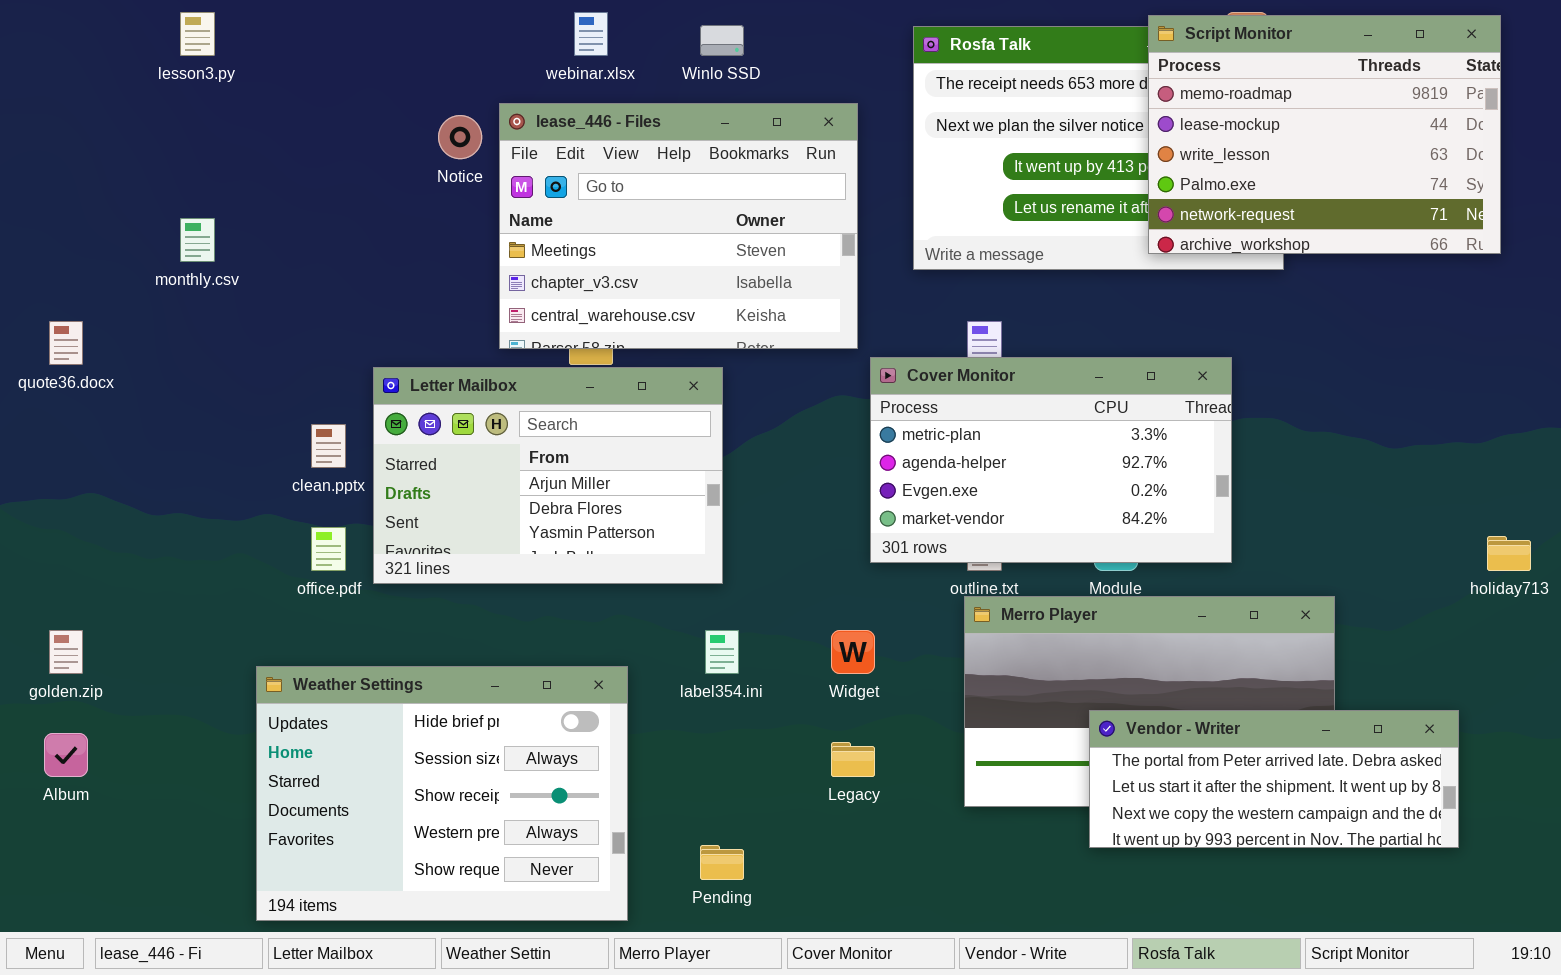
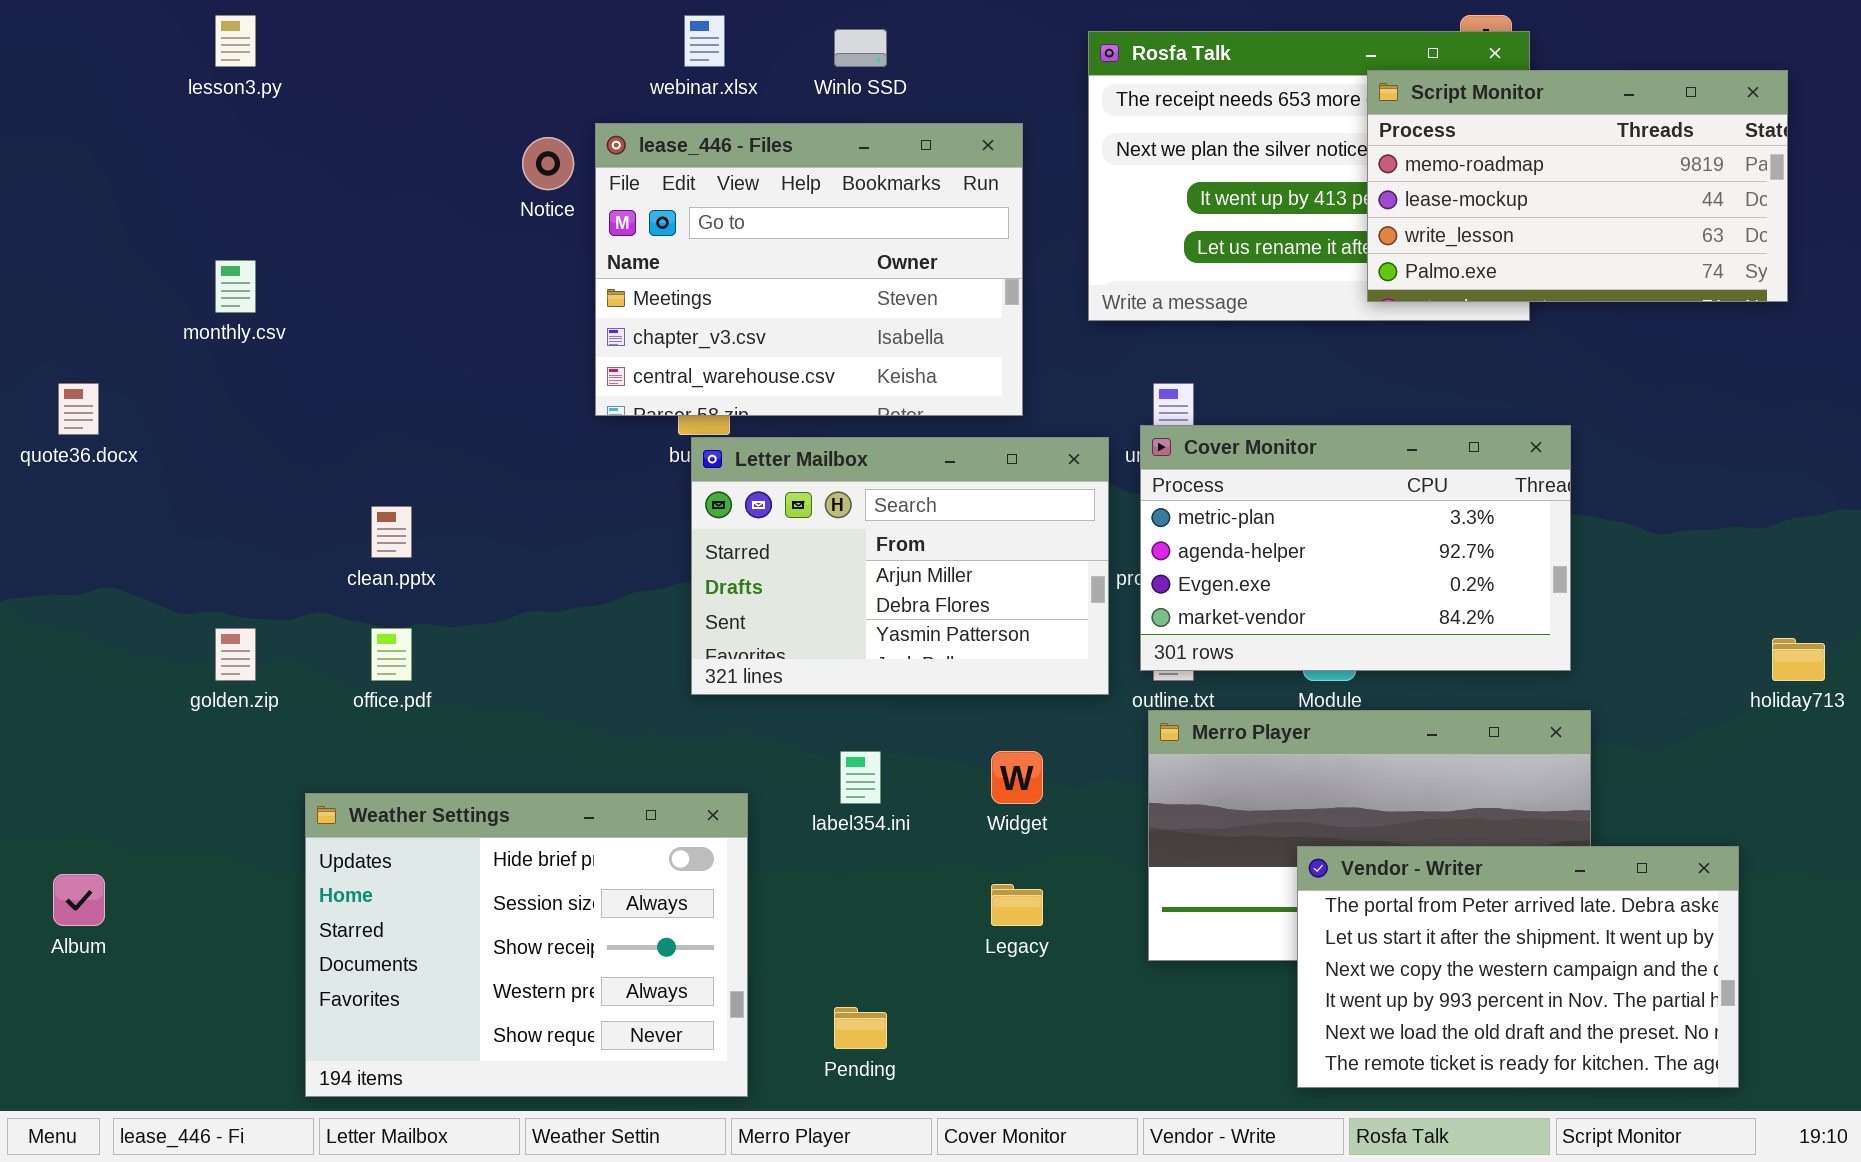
Script Monitor: [1148,15,1501,254] -> [1367,70,1788,302], resized
Cover Monitor: [870,357,1232,563] -> [1140,425,1571,671], moved
Letter Mailbox: [373,367,723,584] -> [691,437,1109,695], moved
golden.zip: [49,630,83,674] -> [215,628,256,681], moved
Vendor - Writer: [1089,710,1459,848] -> [1297,846,1739,1088], resized

